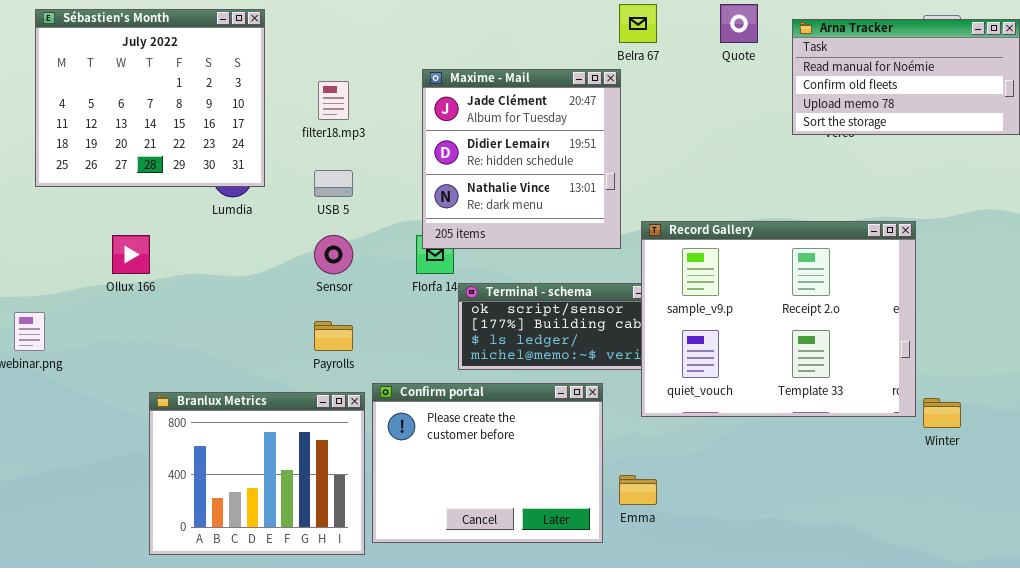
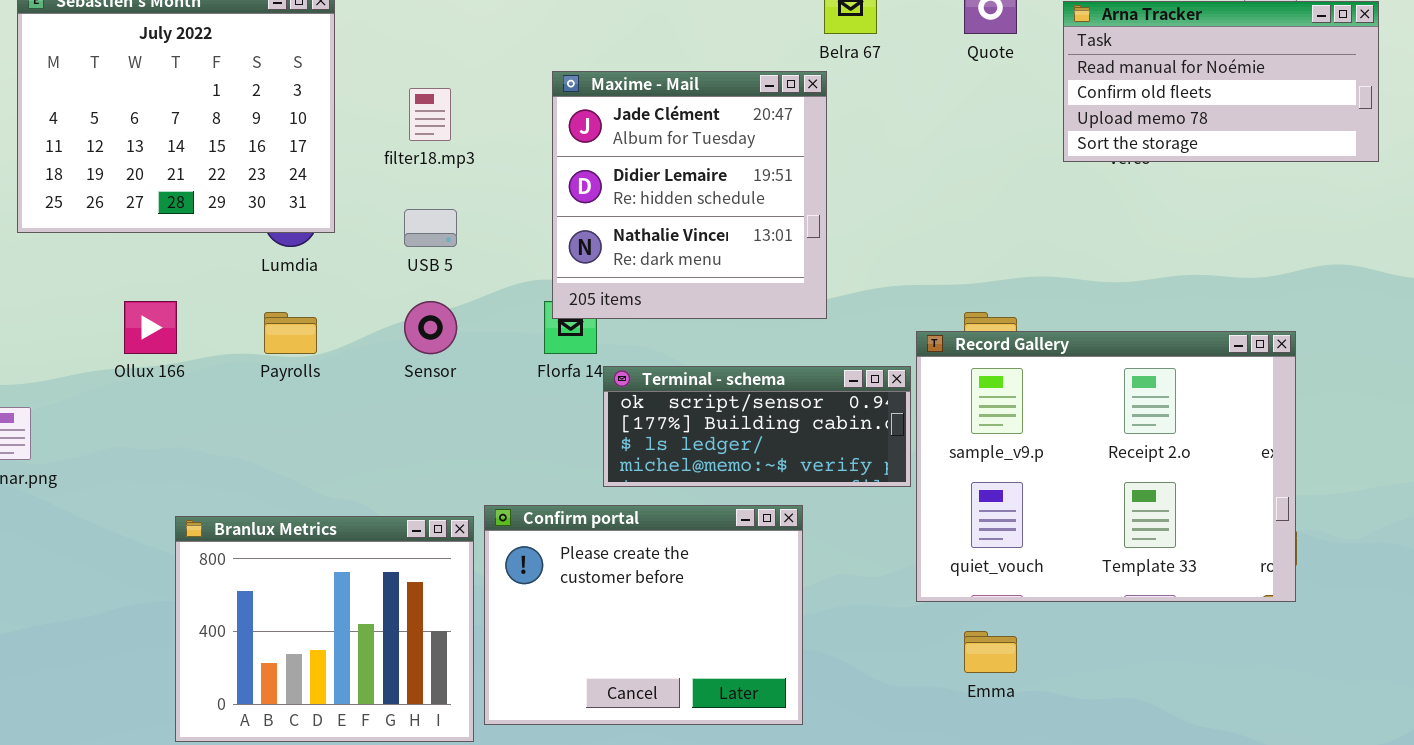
Record Gallery: [641,221,916,417] -> [916,331,1296,602], moved
Payrolls: [314,321,353,351] -> [264,312,317,354], moved
Emma: [619,475,657,505] -> [964,631,1017,673], moved

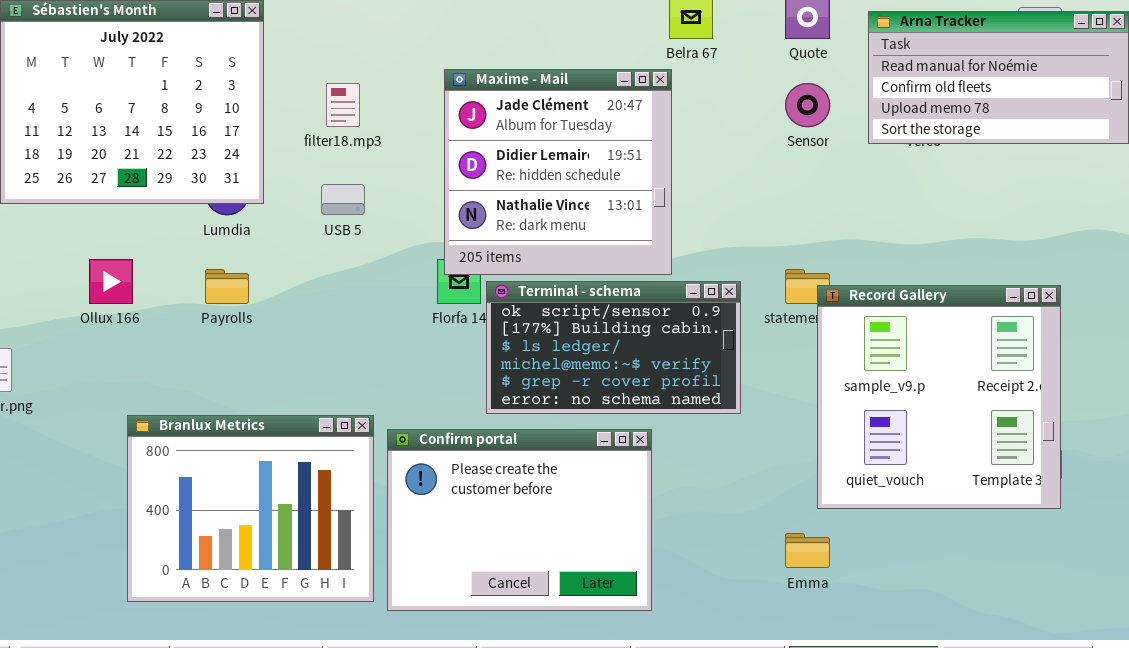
Sensor: [404,301,457,354] -> [785,83,830,127], moved
Record Gallery: [916,331,1296,602] -> [817,285,1061,509], resized
Terminal - schema: [603,366,911,487] -> [486,281,741,414], resized
Branlux Metrics: [175,516,474,742] -> [127,415,374,602], moved

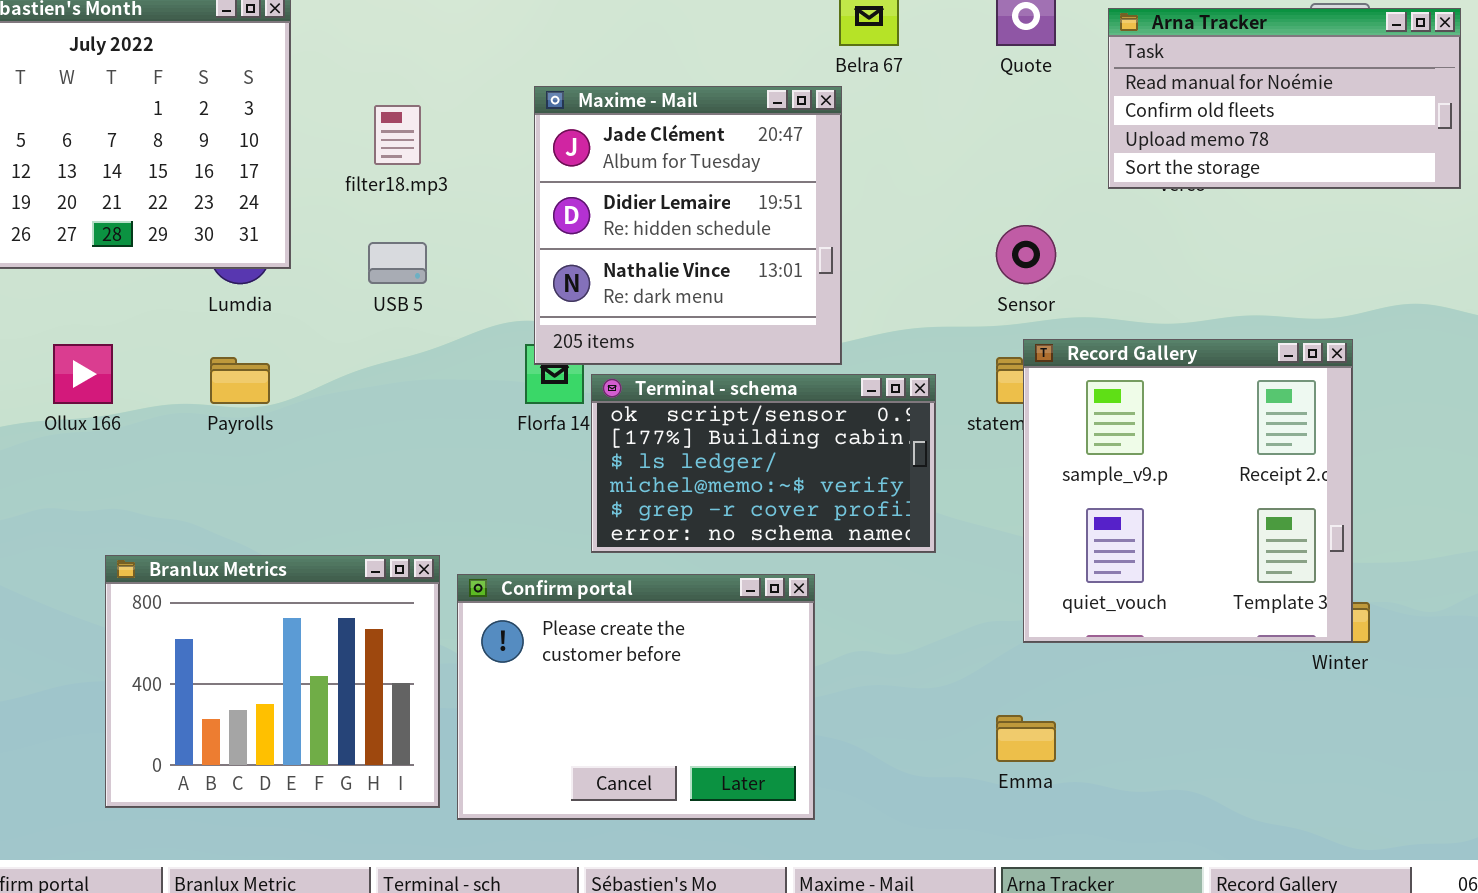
Sensor: [785,83,830,127] -> [996,225,1056,284], moved
Record Gallery: [817,285,1061,509] -> [1023,339,1353,643], moved

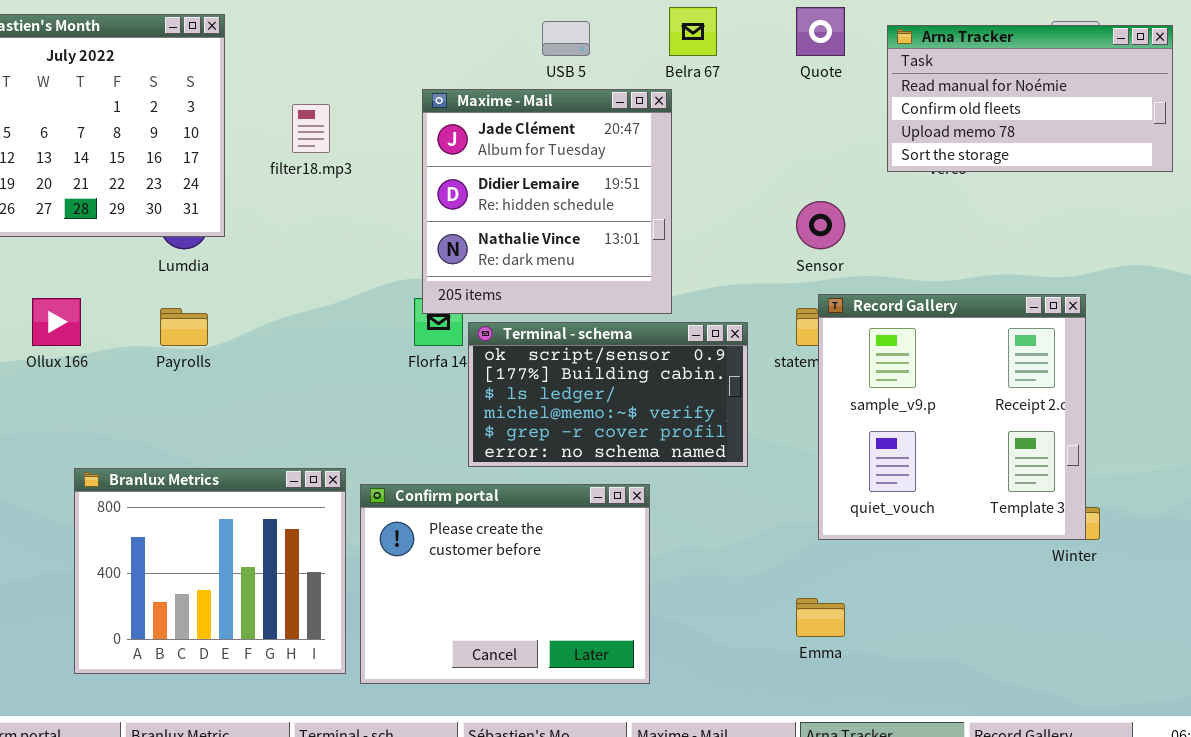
USB 5: [368,242,427,284] -> [542,21,590,56], moved

